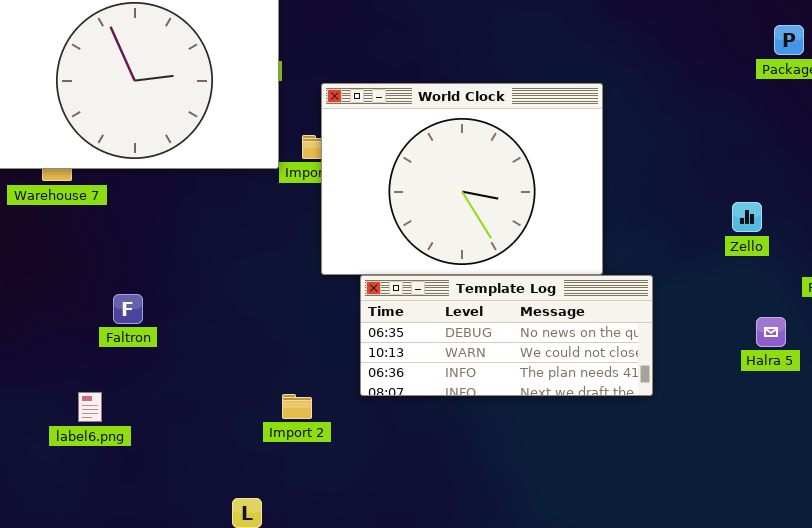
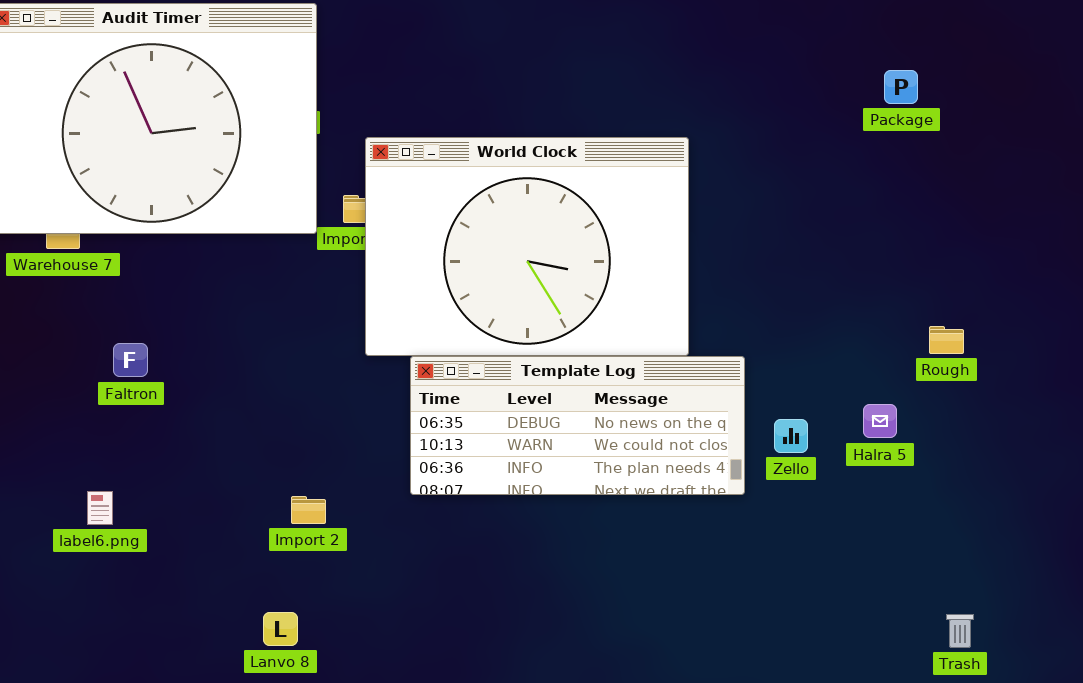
Zello: [732,202,762,232] -> [774,419,808,453], moved
Faltron: [113,294,143,324] -> [113,343,148,377], moved
Import 2: [282,394,312,419] -> [291,496,326,524], moved

